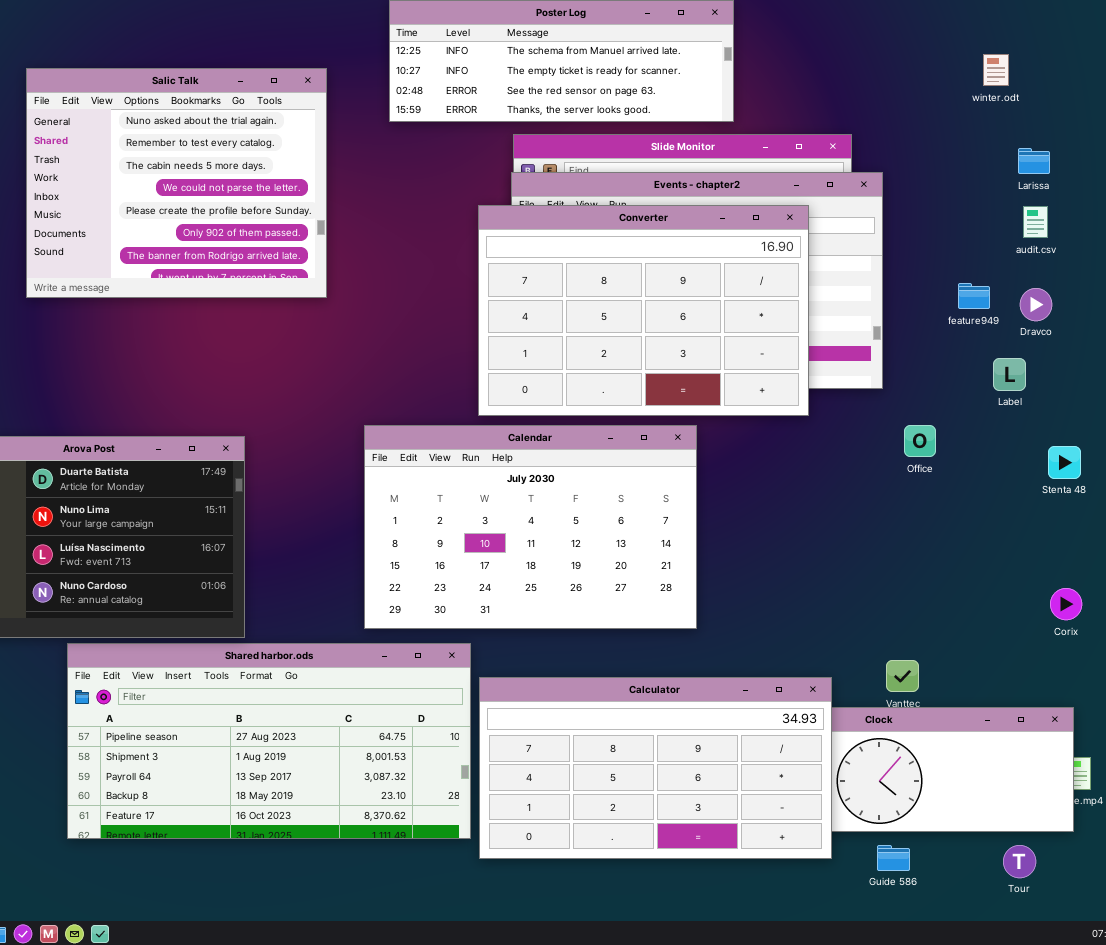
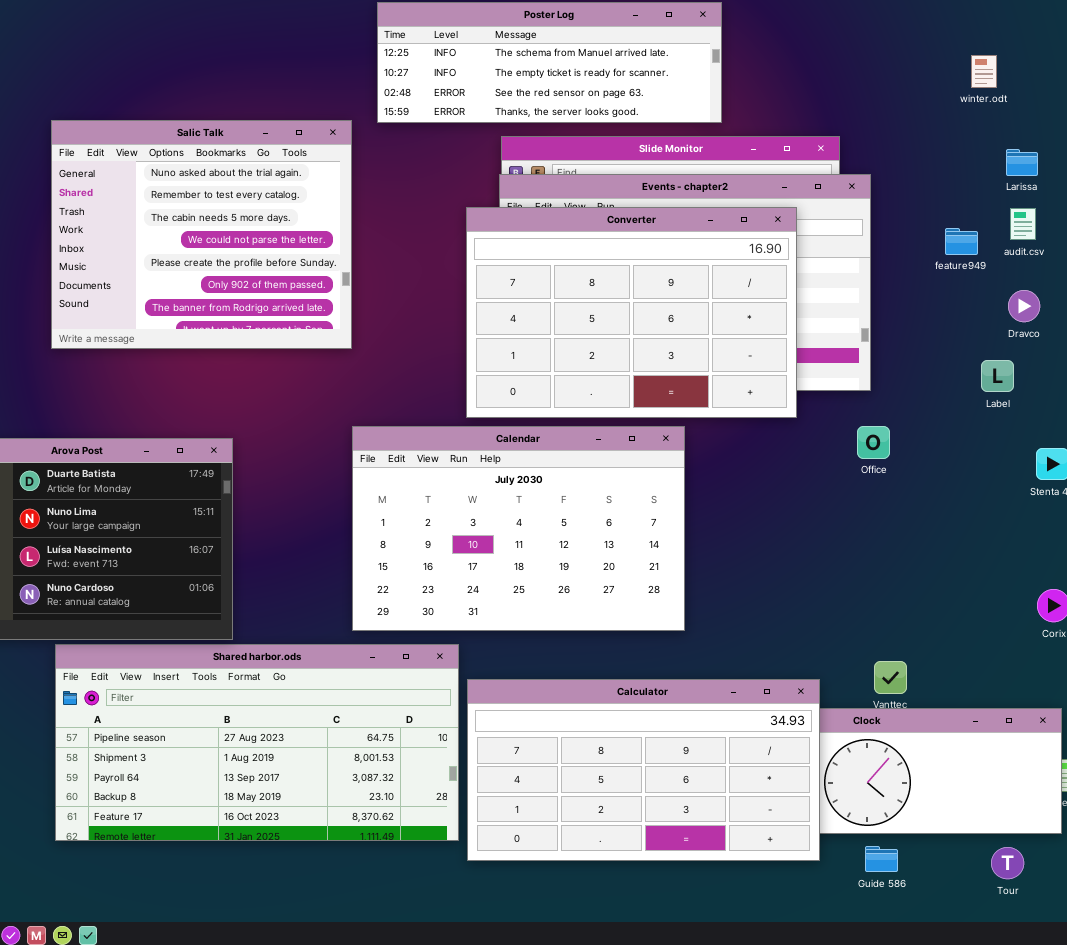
Salic Talk: [26,68,327,298] -> [51,120,352,349], moved
feature949: [958,283,990,309] -> [945,228,978,255], moved
Office: [904,425,936,457] -> [857,426,890,459], moved

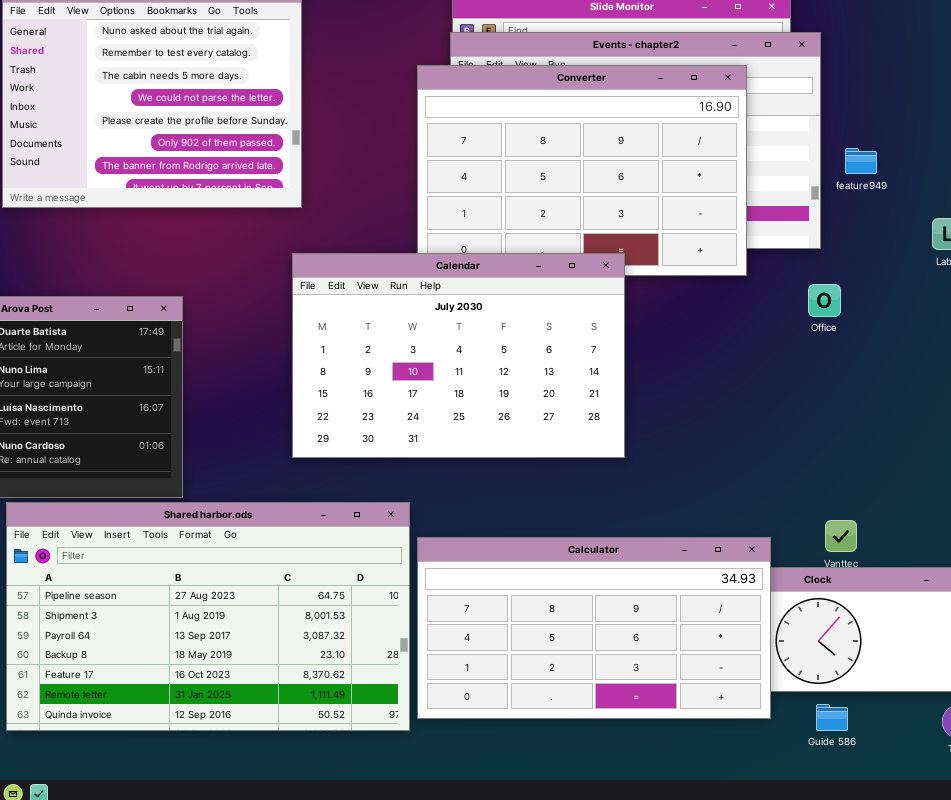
feature949: [945,228,978,255] -> [845,148,877,174], moved
Calendar: [352,426,685,631] -> [292,253,625,458], moved
Shared harbor.ods: [55,644,459,841] -> [6,502,410,731], resized

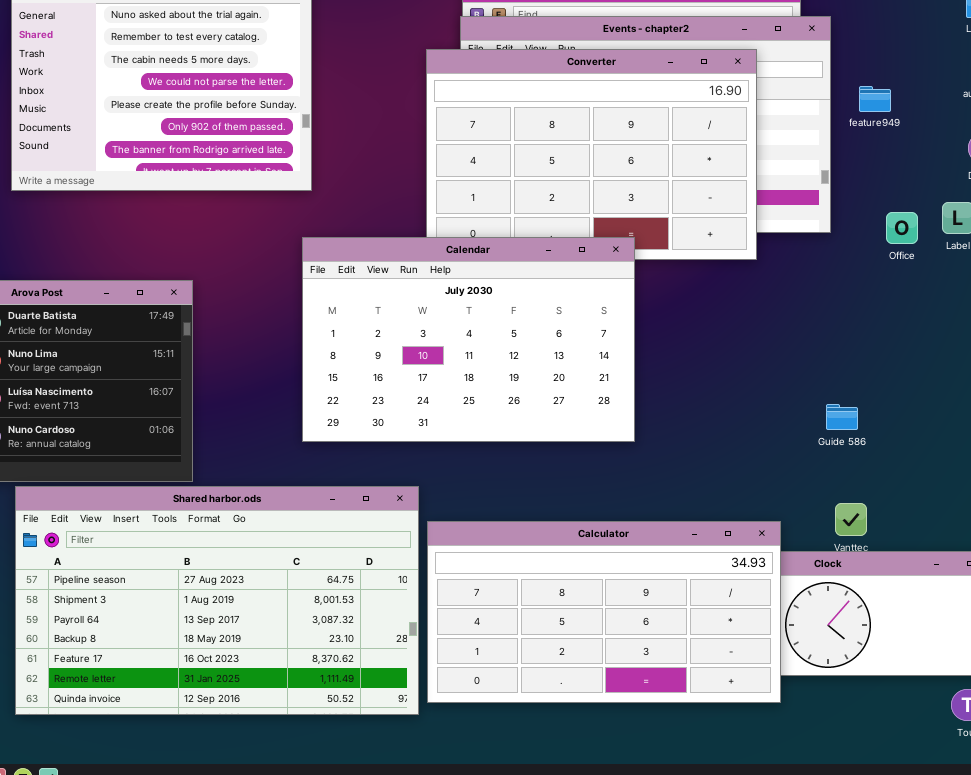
feature949: [845,148,877,174] -> [859,86,891,112], moved
Office: [808,284,841,317] -> [886,212,918,244], moved
Guide 586: [816,704,848,731] -> [826,404,858,430], moved

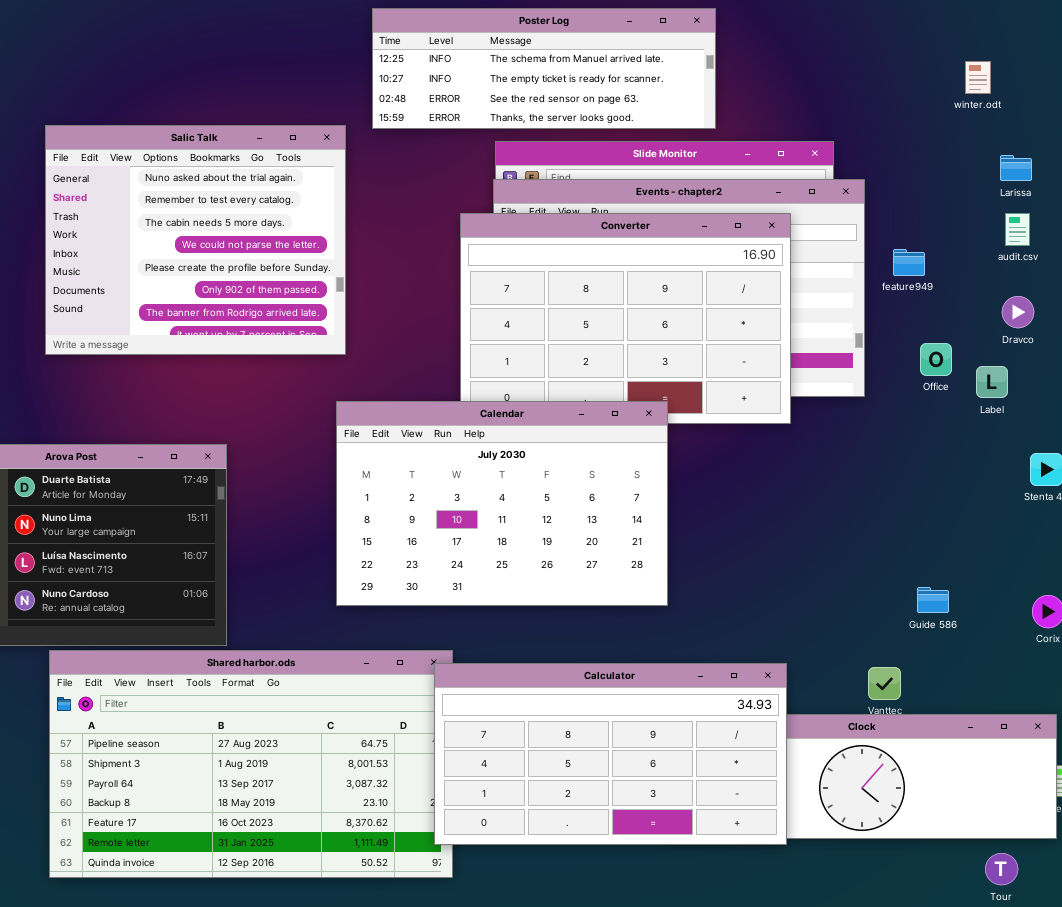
Office: [886,212,918,244] -> [920,343,952,376], moved
Guide 586: [826,404,858,430] -> [917,587,949,613], moved
Calculator: [427,521,781,703] -> [434,663,787,845], moved

